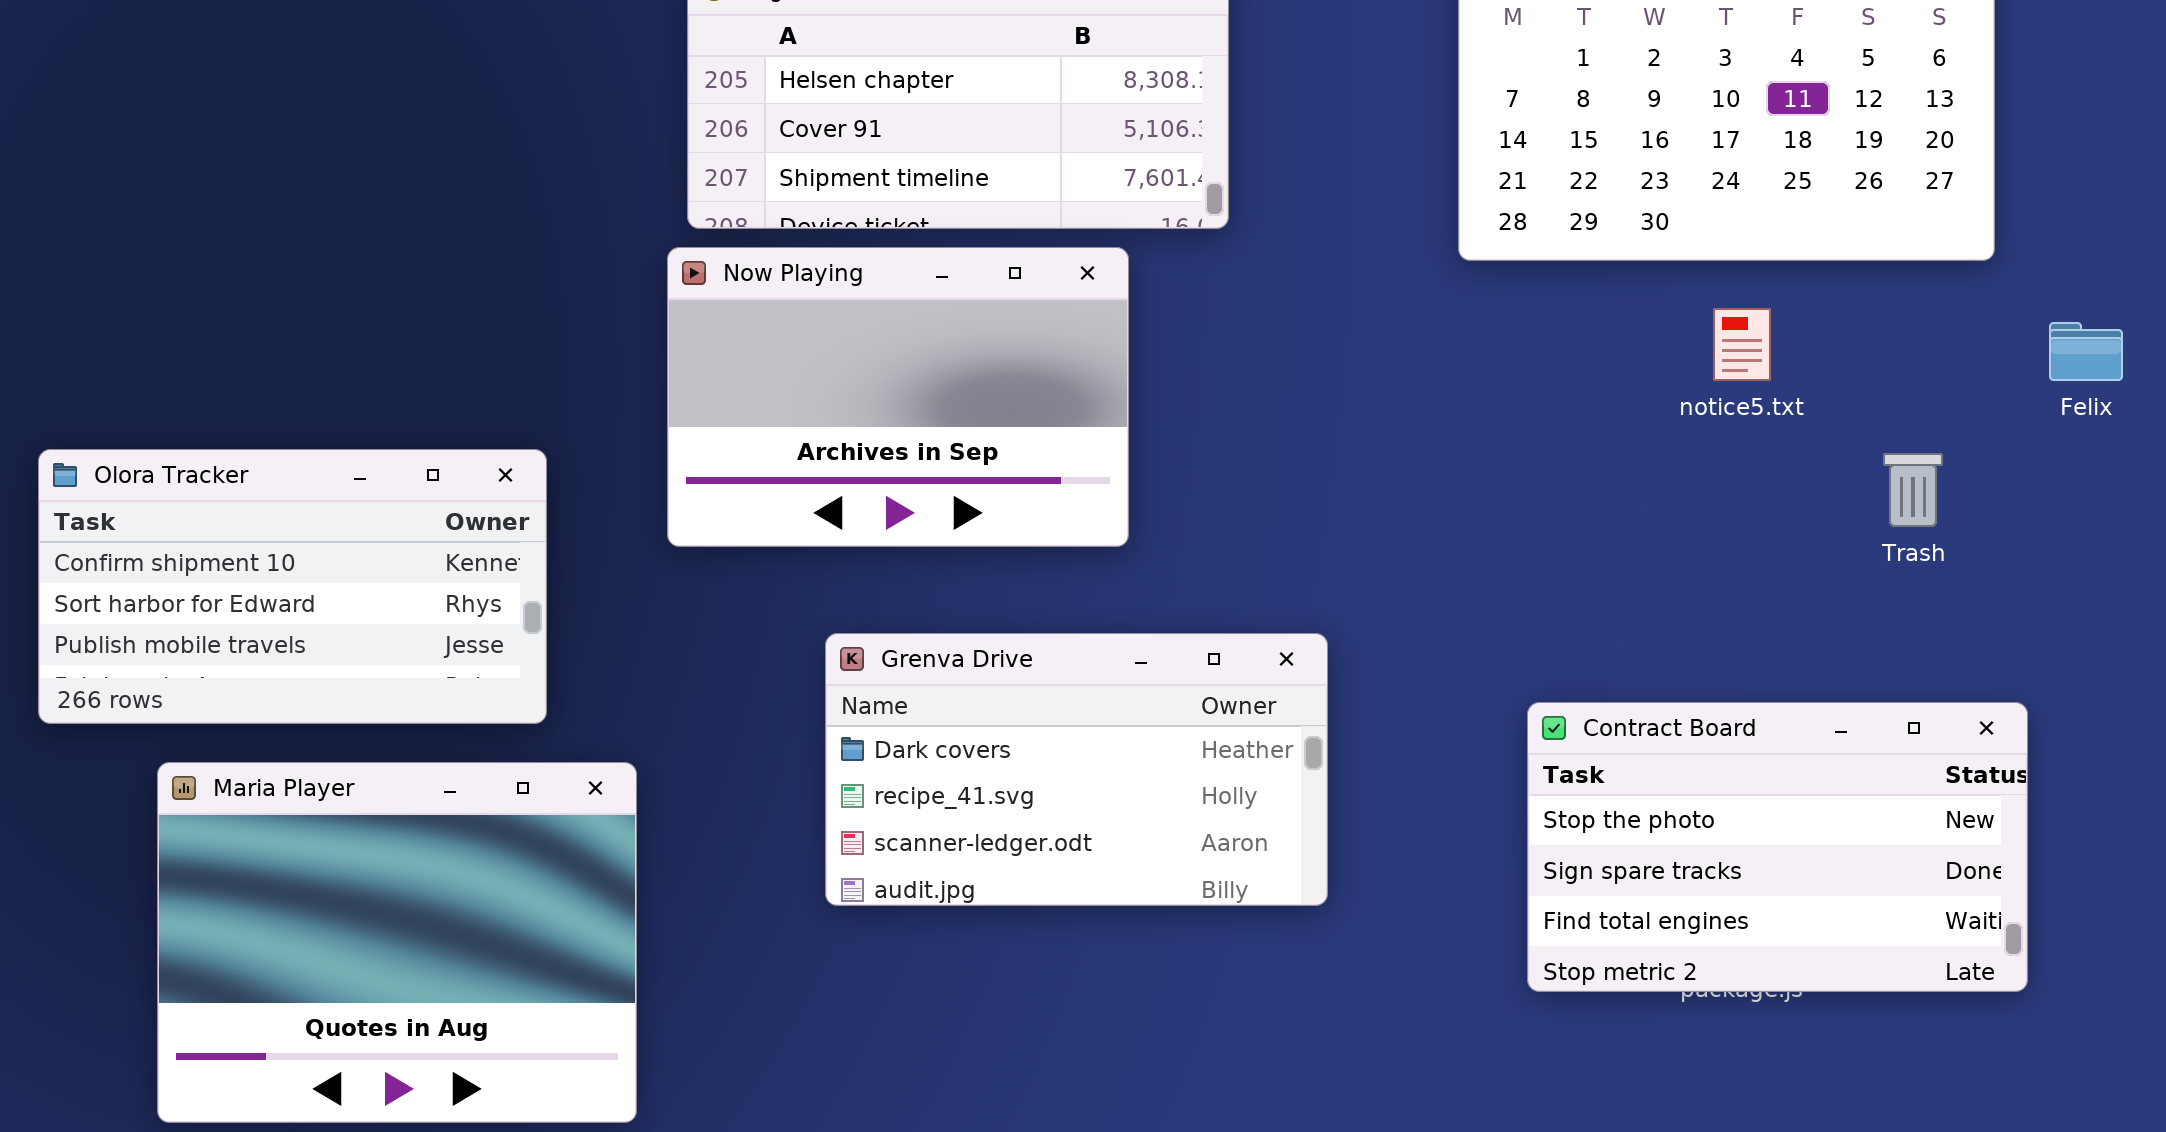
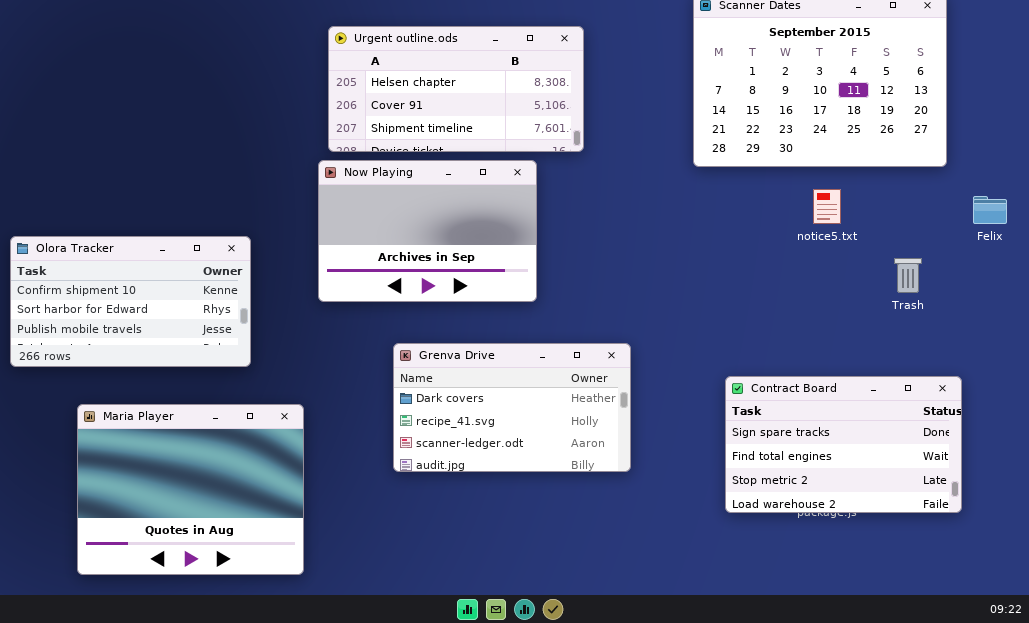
Olora Tracker: [38,449,547,724] -> [10,236,251,367], moved
Contract Board: [1527,702,2028,992] -> [725,376,962,513], scrolled down 1 row

